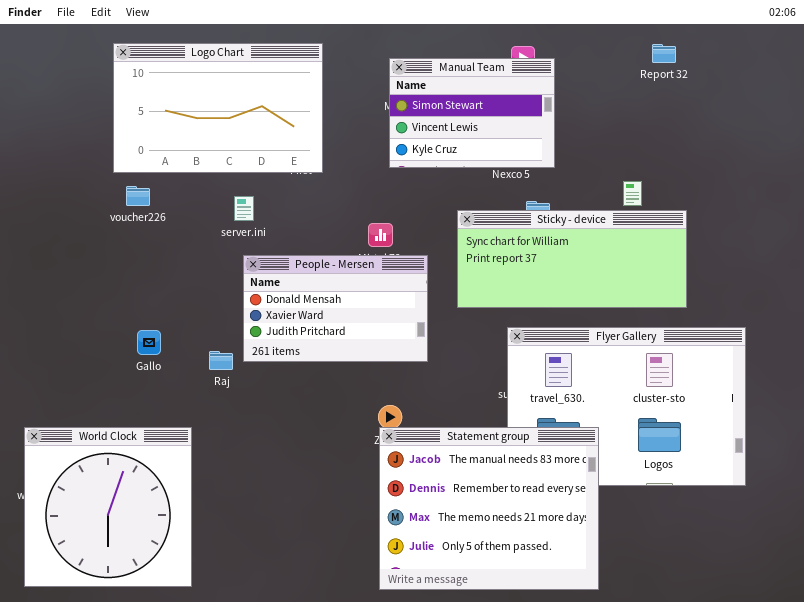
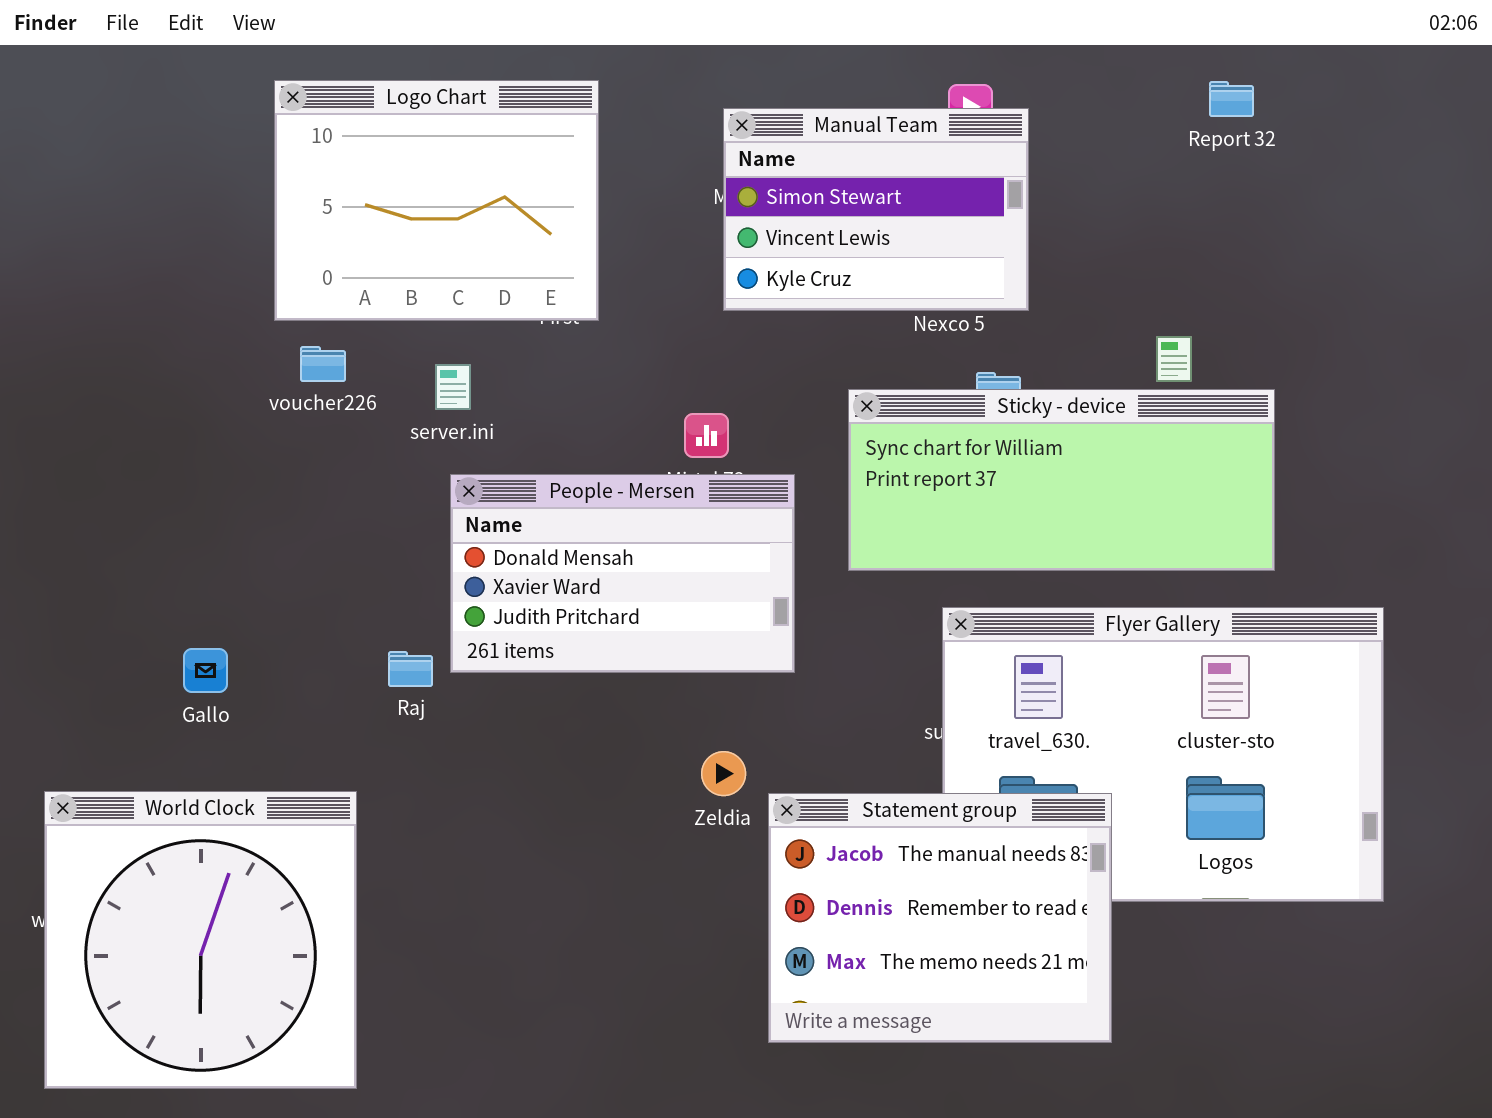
Logo Chart: [113,43,323,173] -> [274,80,599,321], resized
voucher226: [126,186,150,206] -> [300,346,346,382], moved
Gallo: [137,330,161,355] -> [183,648,228,693], moved
Statement group: [379,427,599,590] -> [768,793,1112,1043], resized

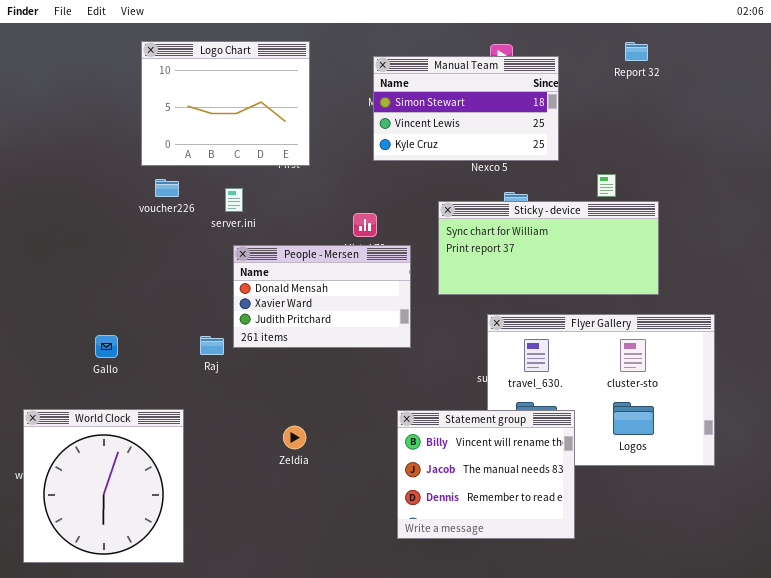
Manual Team: [723,108,1029,311] -> [373,56,559,161], resized
Zeldia: [701,751,746,796] -> [283,426,306,449], moved
Statement group: [768,793,1112,1043] -> [397,410,575,539], scrolled up 1 row

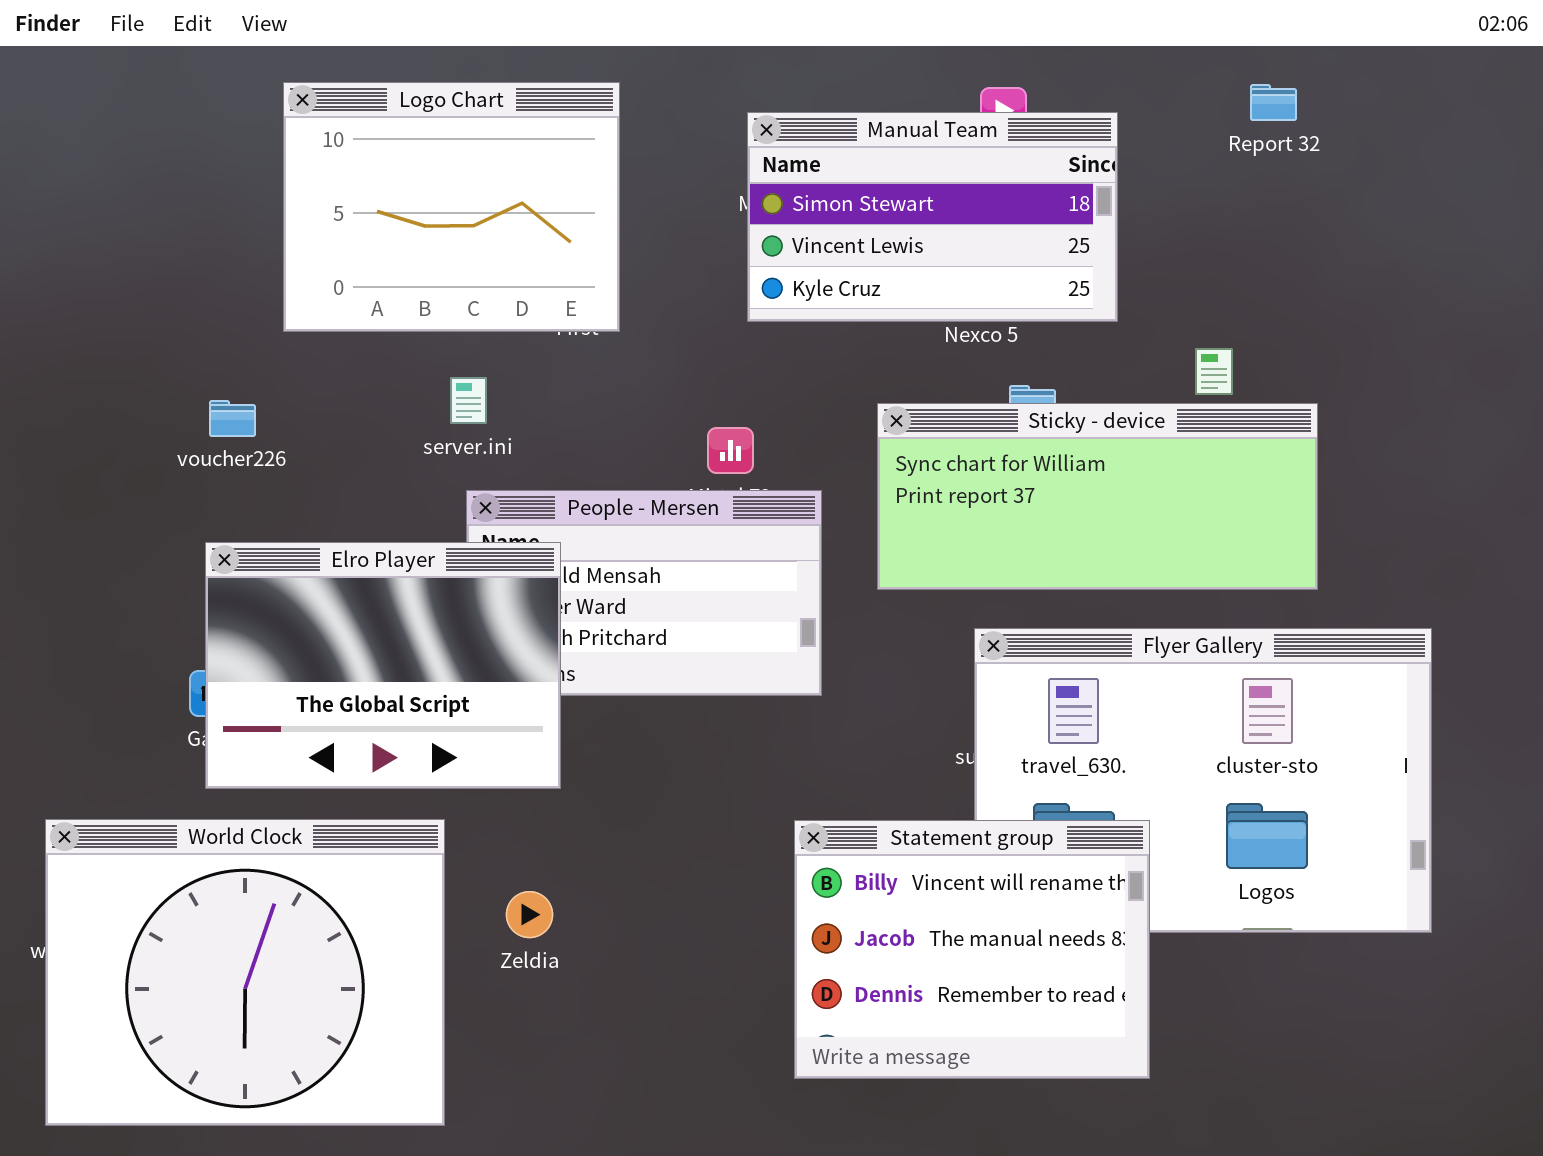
voucher226: [155,179,179,197] -> [209,400,256,437], moved
Elro Player: none -> [205,542,561,789], opened
World Clock: [23,409,184,563] -> [45,819,445,1126], resized
Zeldia: [283,426,306,449] -> [506,891,553,938], moved

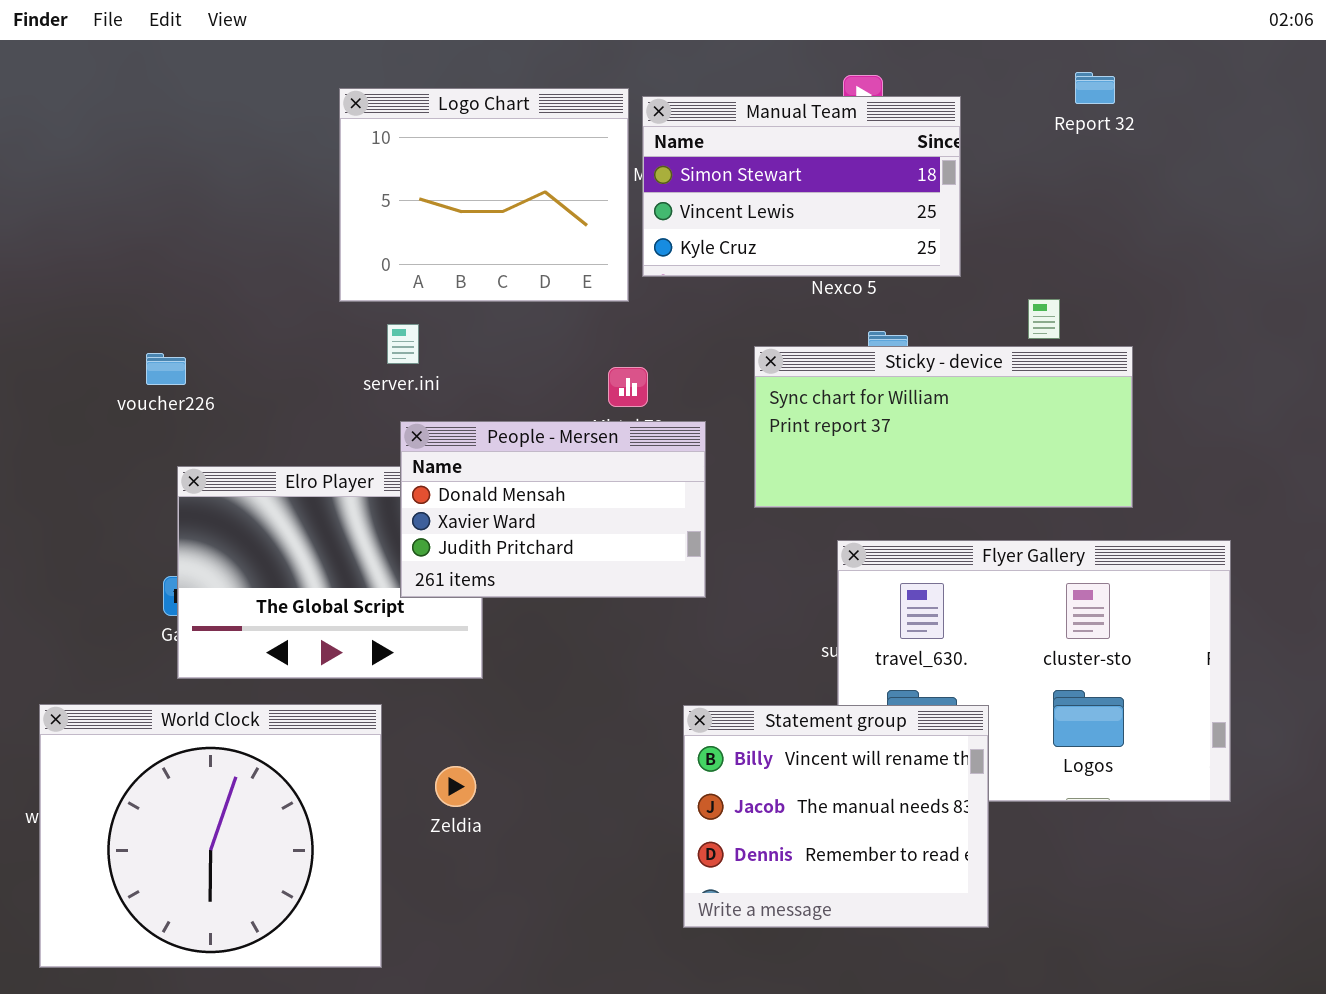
Logo Chart: [283,82,620,332] -> [339,88,629,302], moved
voucher226: [209,400,256,437] -> [146,353,186,385], moved
People - Mersen: [466,490,822,696] -> [400,421,706,598], raised

